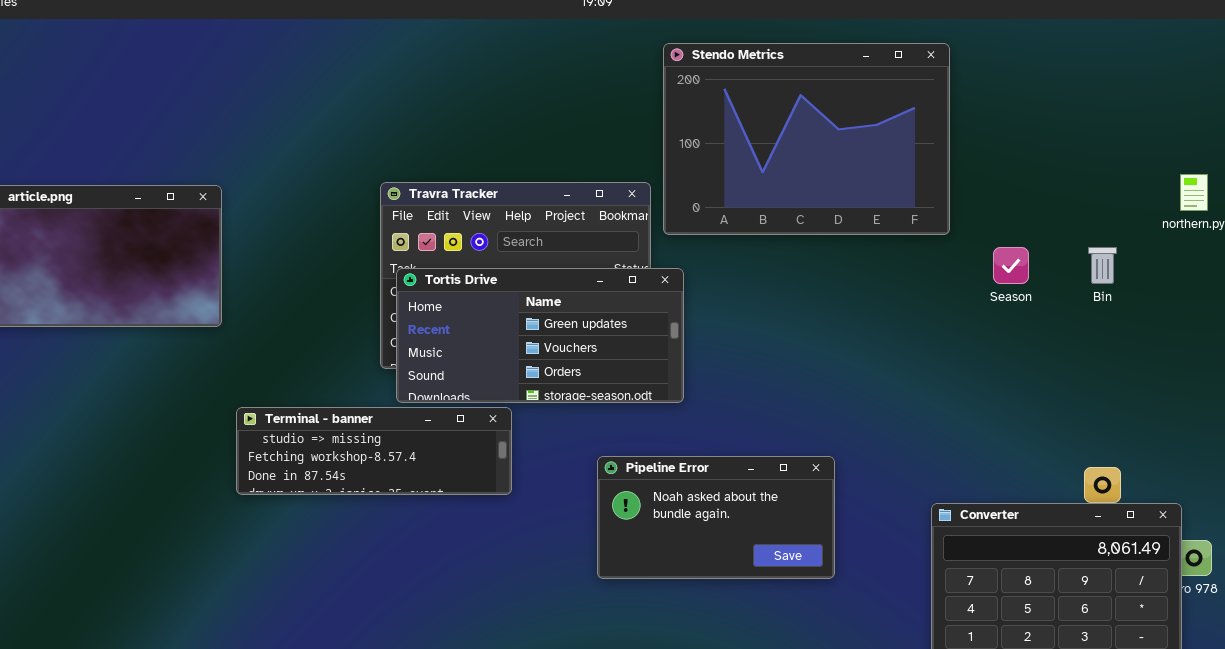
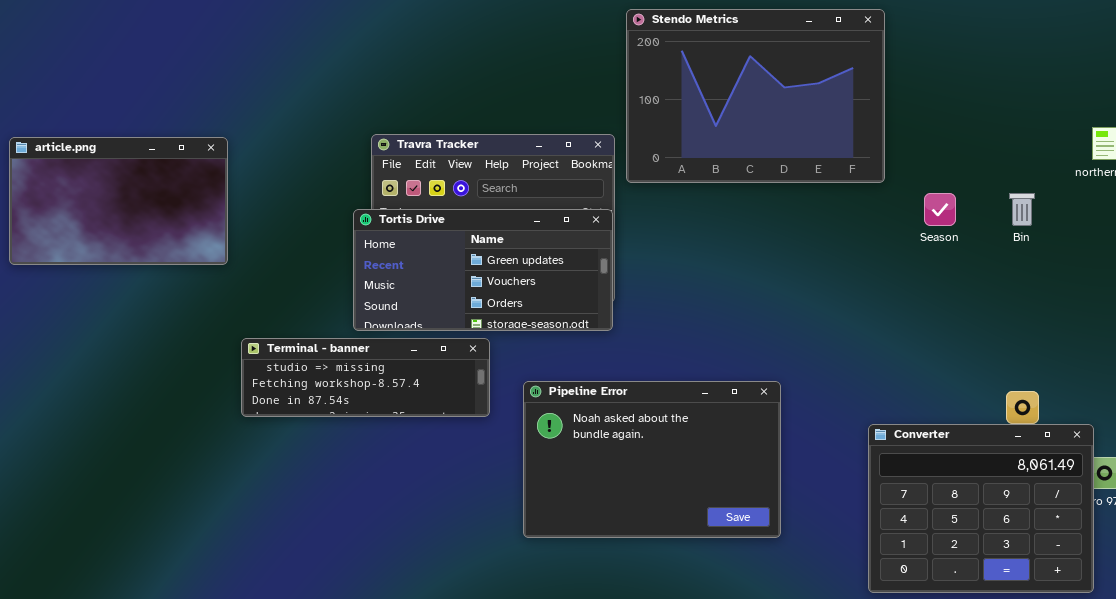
Tortis Drive: [396,268,684,403] -> [353,209,613,331], moved
Pipeline Error: [597,456,835,579] -> [523,381,781,538], resized

